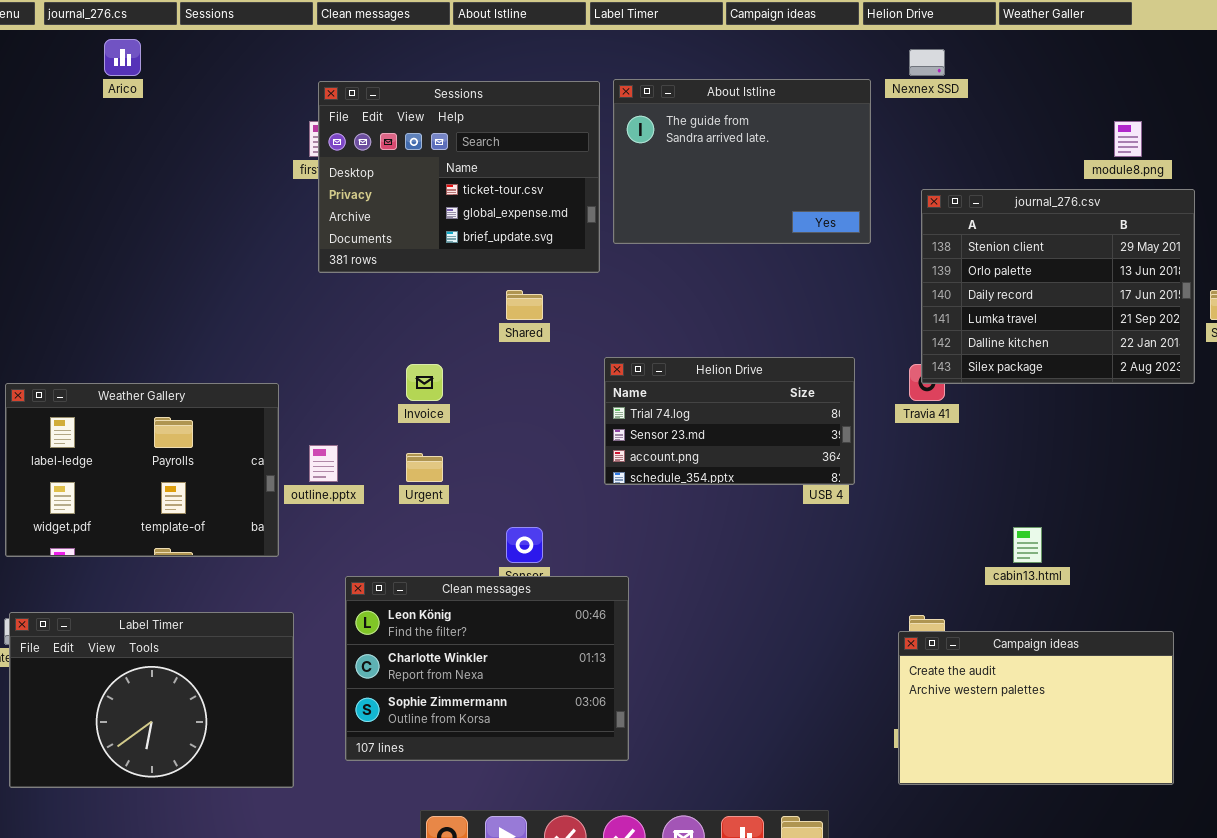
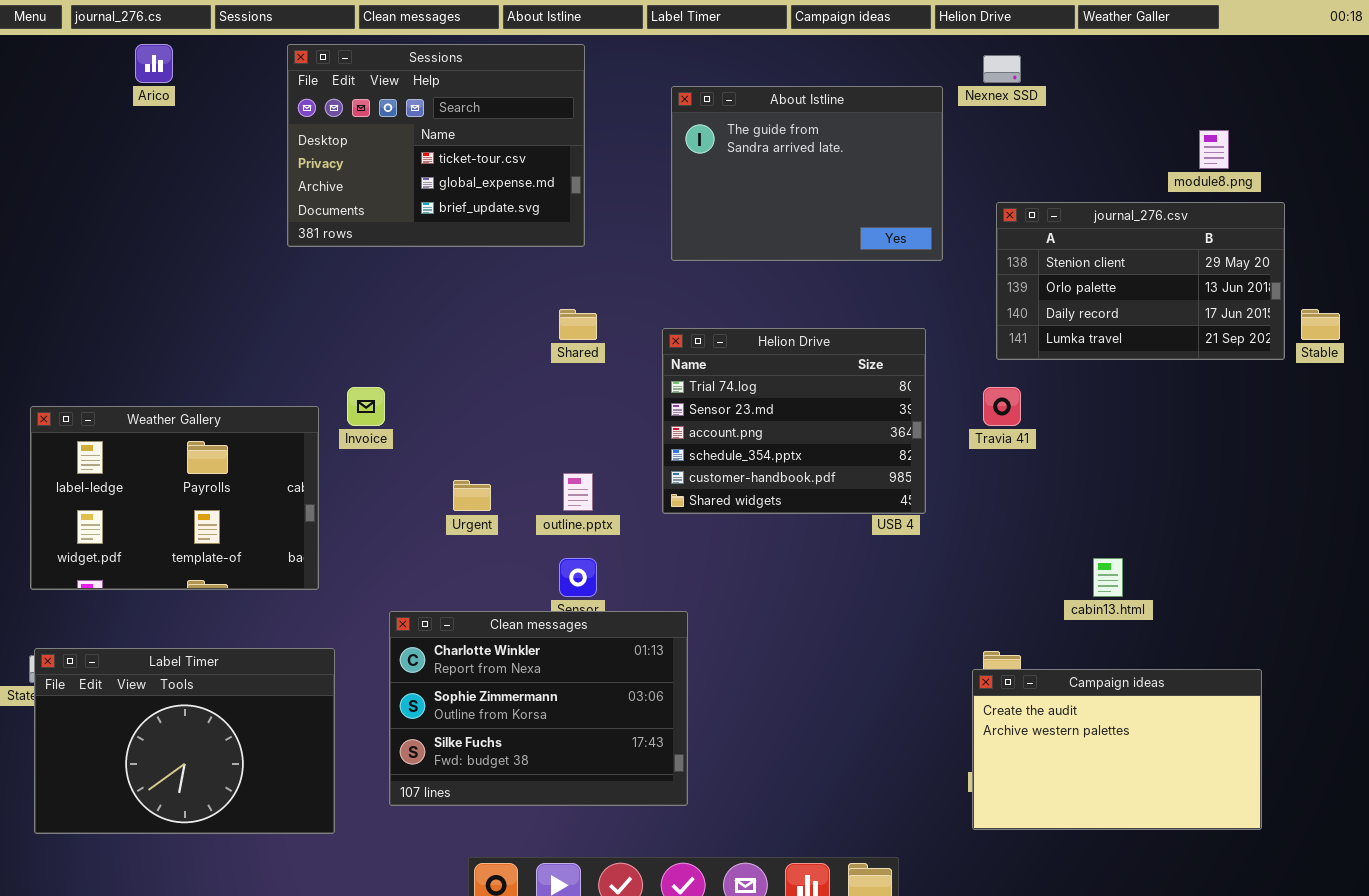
Sessions: [318,81,600,273] -> [287,44,585,247], moved
journal_276.csv: [921,189,1195,384] -> [996,202,1285,360], resized
Helion Drive: [604,357,855,485] -> [662,328,926,514], resized
Invoice: [406,364,443,401] -> [347,387,385,426], moved
outline.pptx: [309,445,338,482] -> [563,473,593,511], moved
Clean messages: [345,576,629,761] -> [389,611,688,806], scrolled down 1 row

